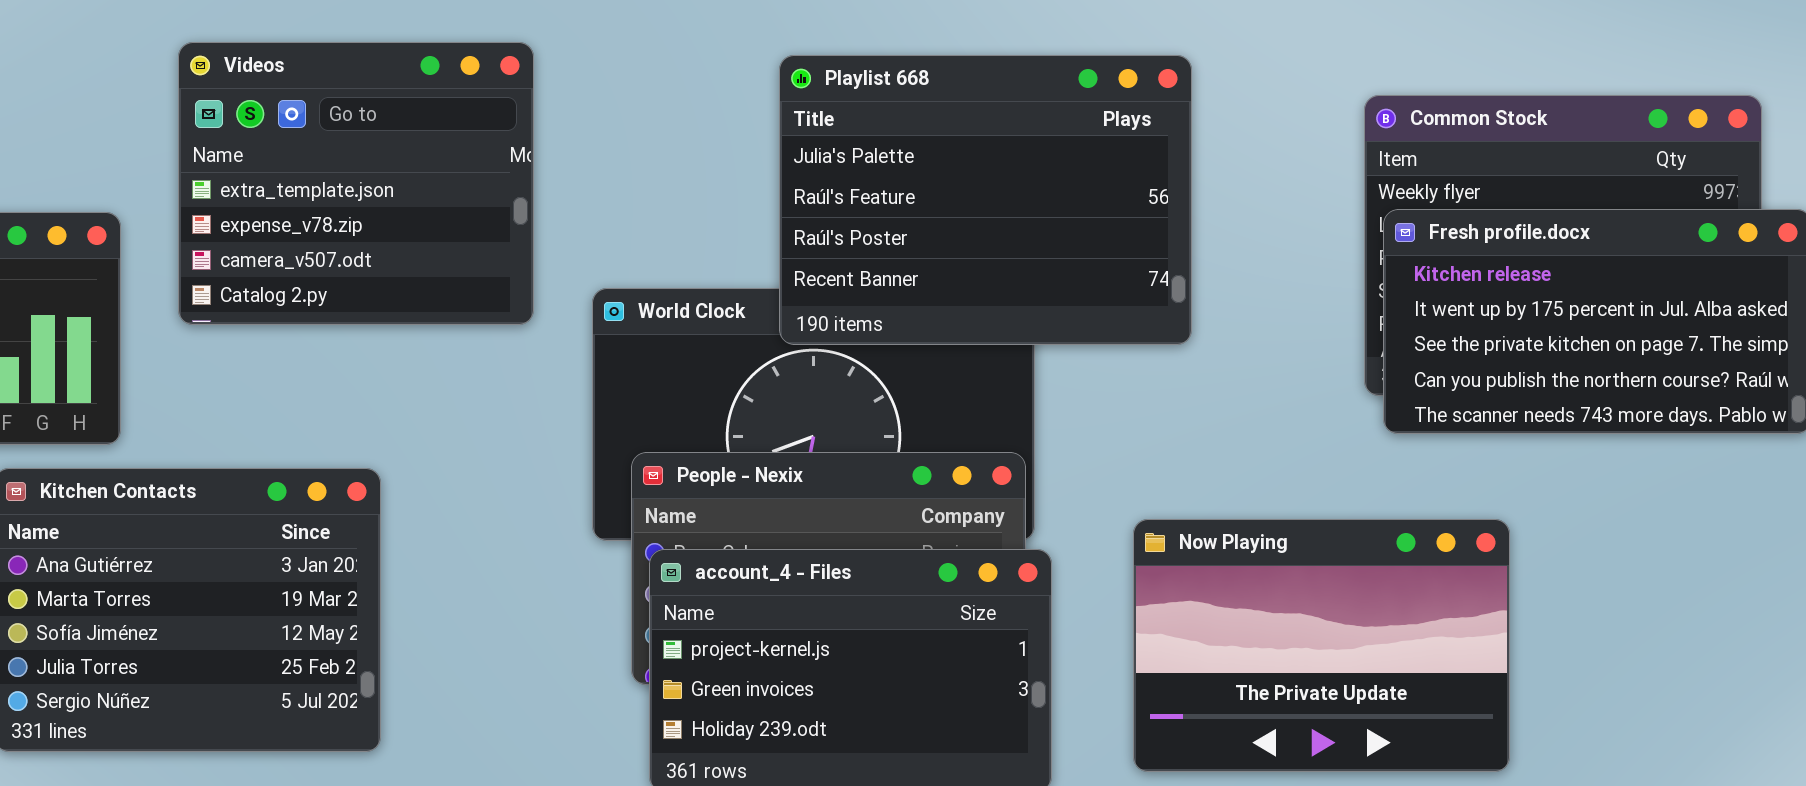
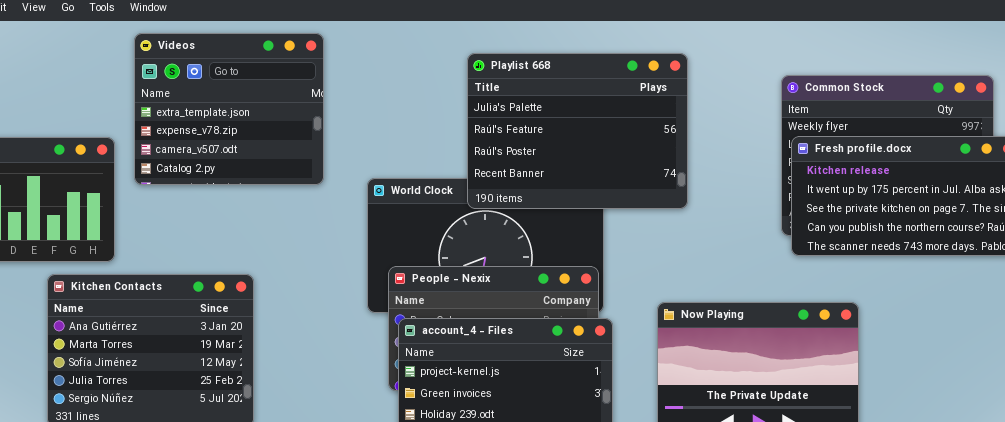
Videos: [178,42,534,325] -> [134,33,324,185], moved

